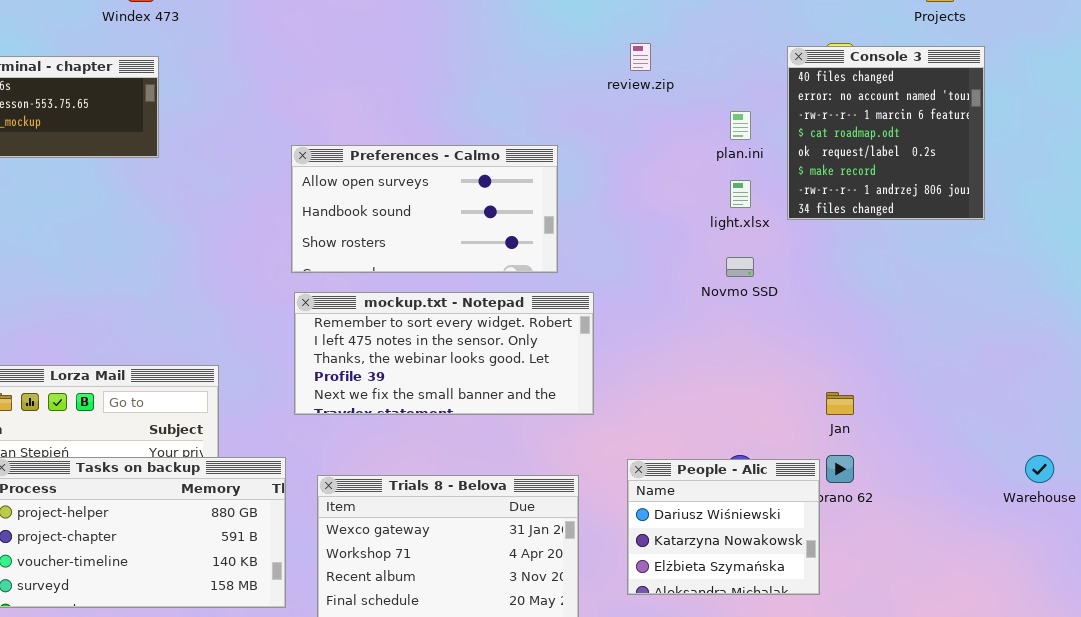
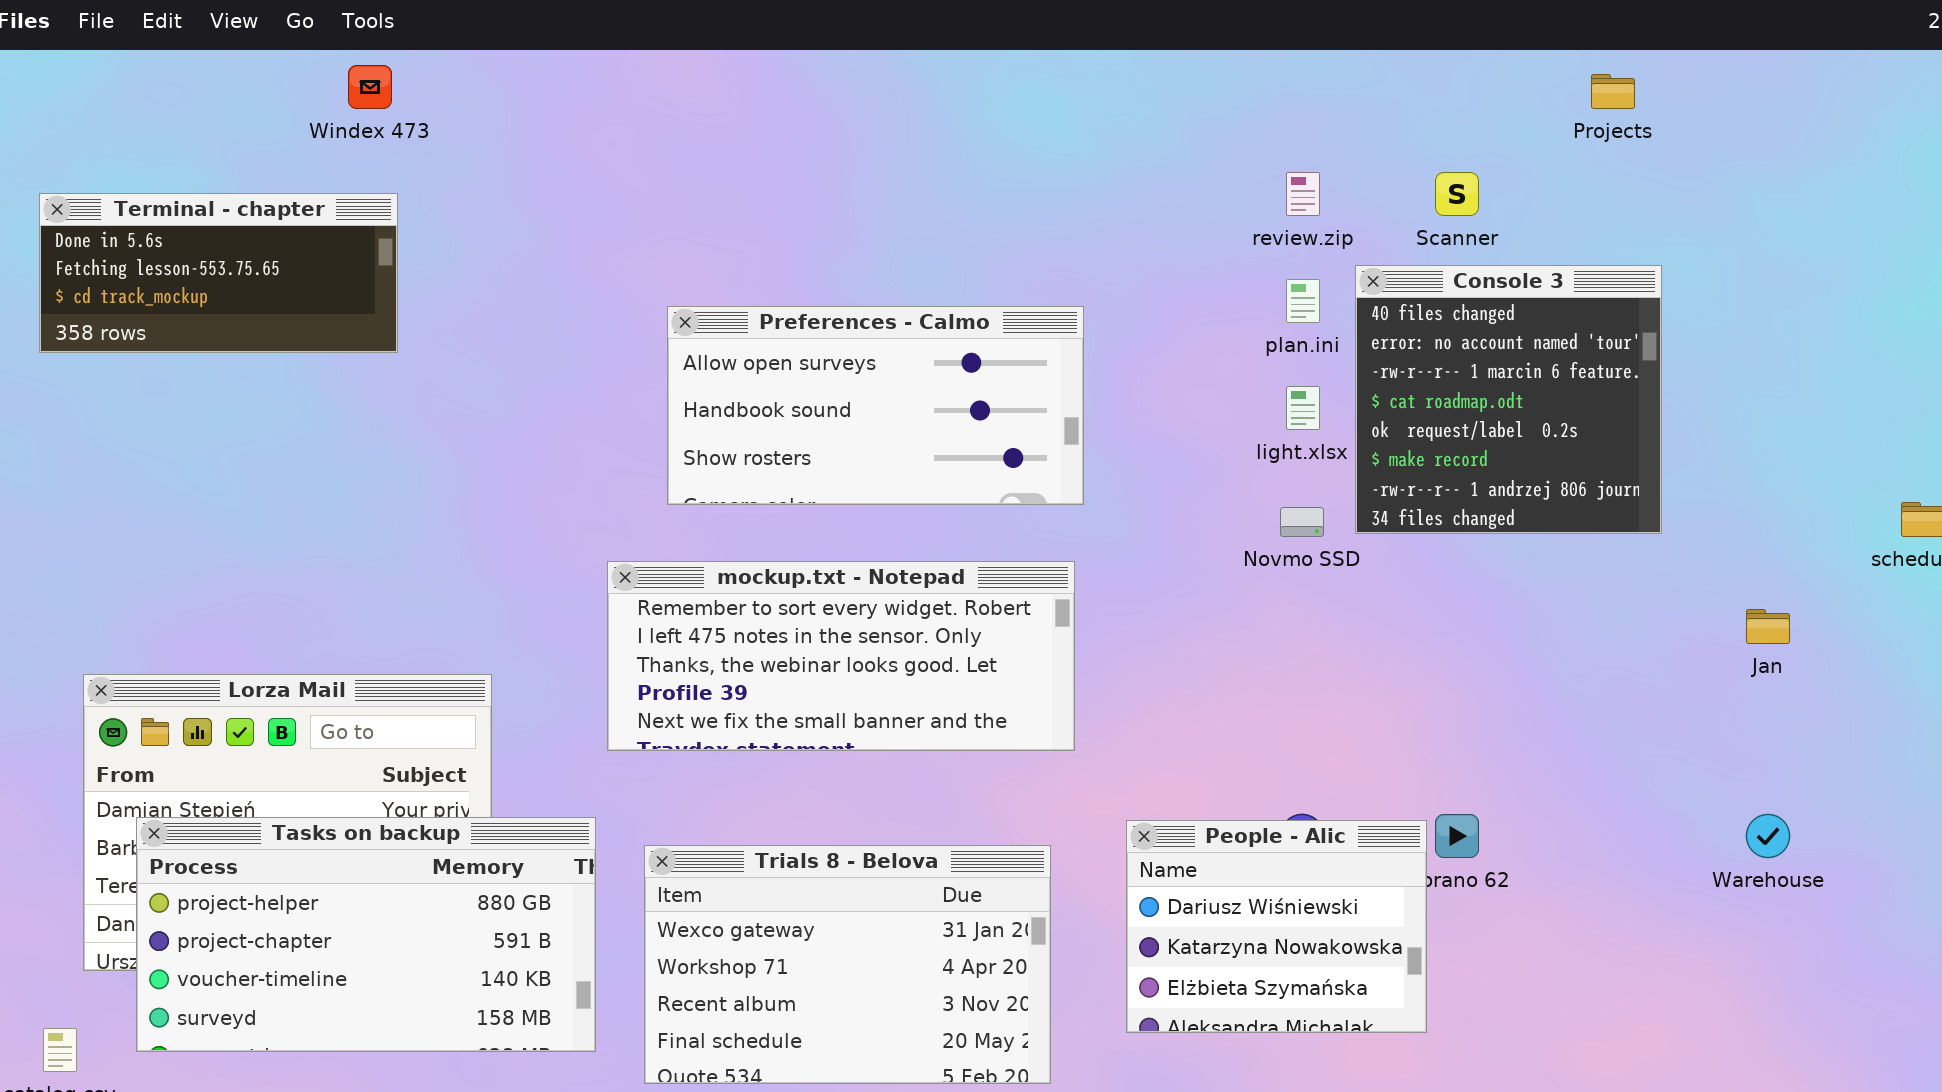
review.zip: [630,43,651,71] -> [1286,172,1320,216], moved
Console 3: [787,46,985,220] -> [1355,265,1662,534], moved
Preferences - Calmo: [291,145,558,273] -> [667,306,1084,505], moved
Jan: [826,392,854,415] -> [1746,609,1790,644], moved

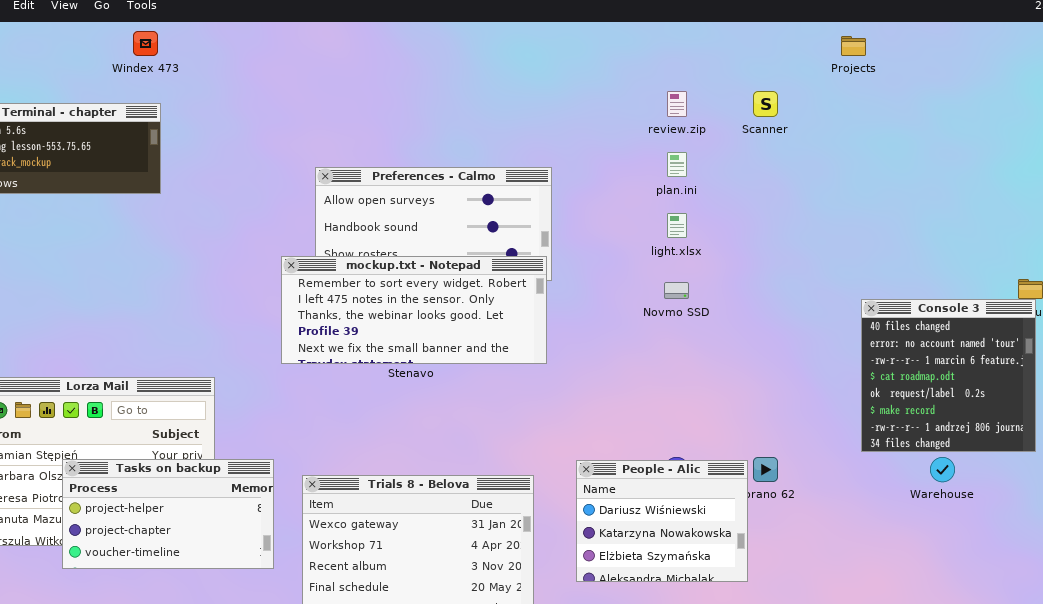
Console 3: [1355,265,1662,534] -> [861,299,1036,452], moved
mockup.txt - Notepad: [607,561,1075,751] -> [281,256,547,364], moved
Tasks on backup: [136,817,596,1052] -> [62,459,274,569], resized

